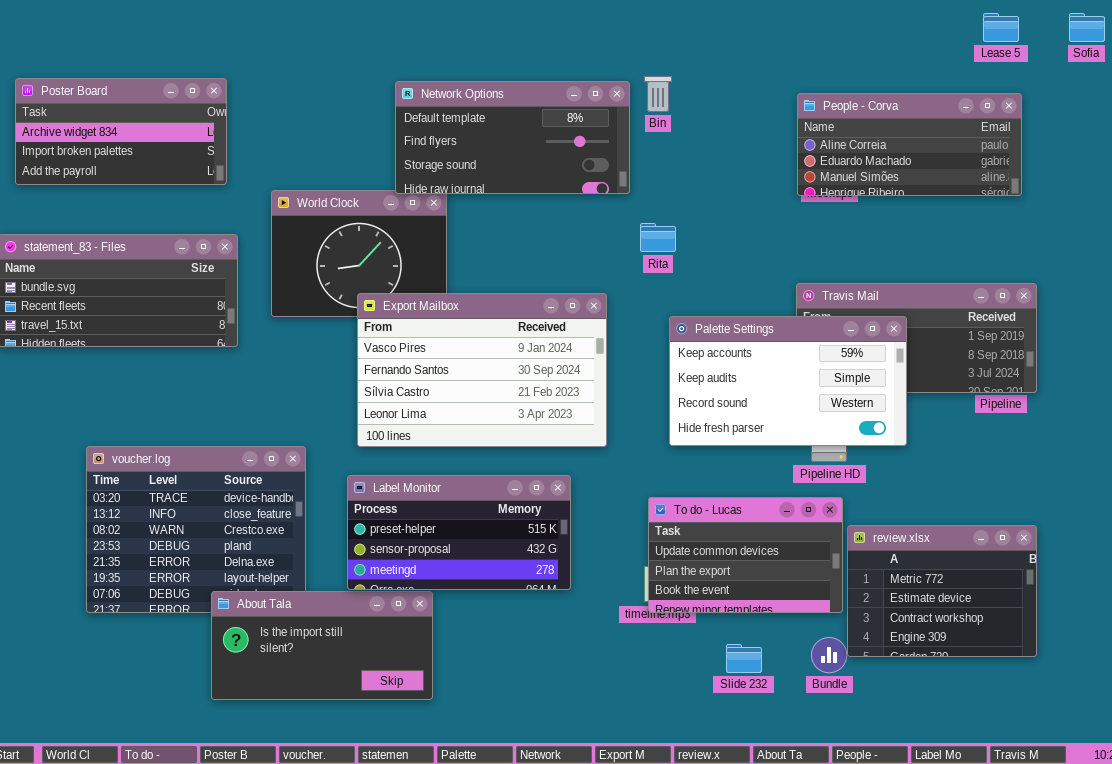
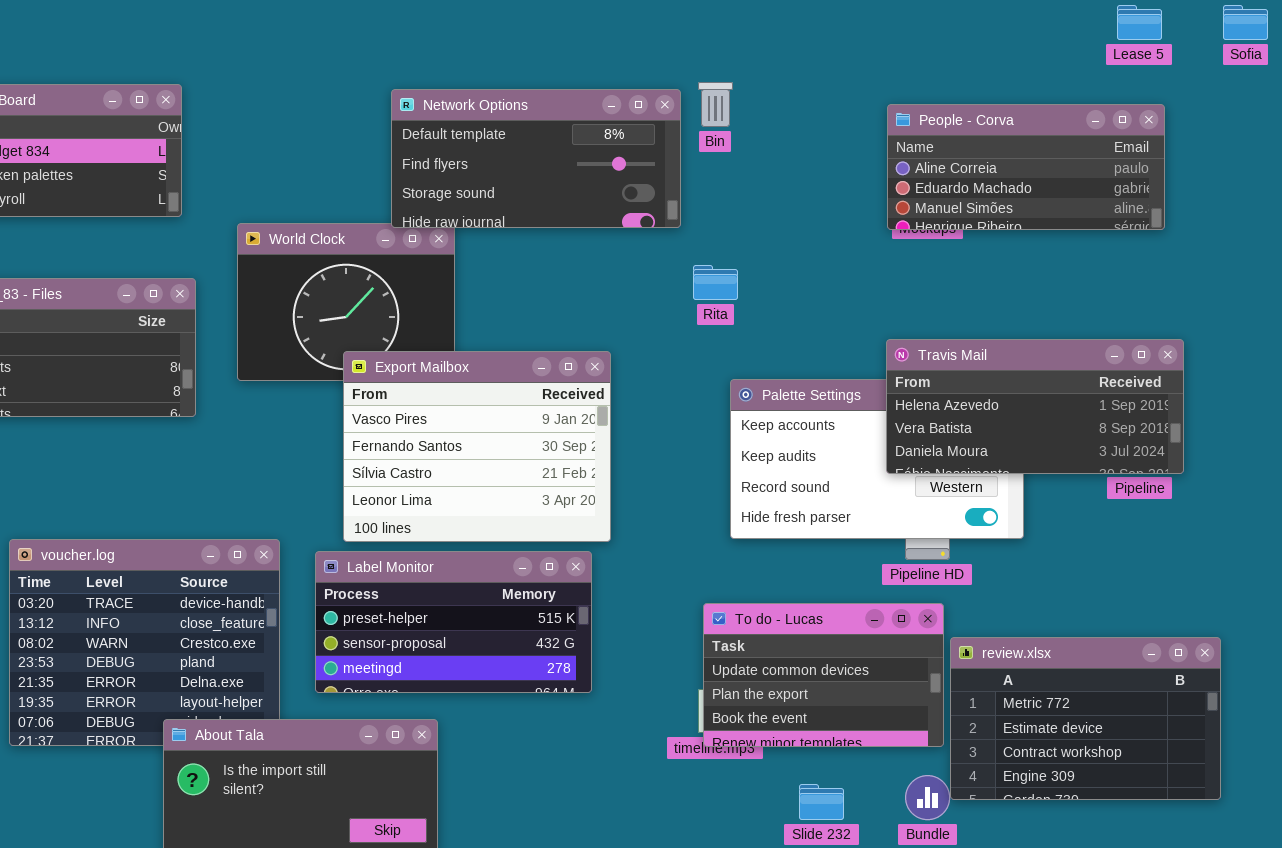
Travis Mail: [796,283,1037,393] -> [886,339,1184,474], raised
Export Mailbox: [357,293,607,447] -> [343,351,611,542], resized
Label Monitor: [347,475,571,590] -> [315,551,592,693], moved
review.xlsx: [847,525,1037,657] -> [950,637,1221,800], resized

